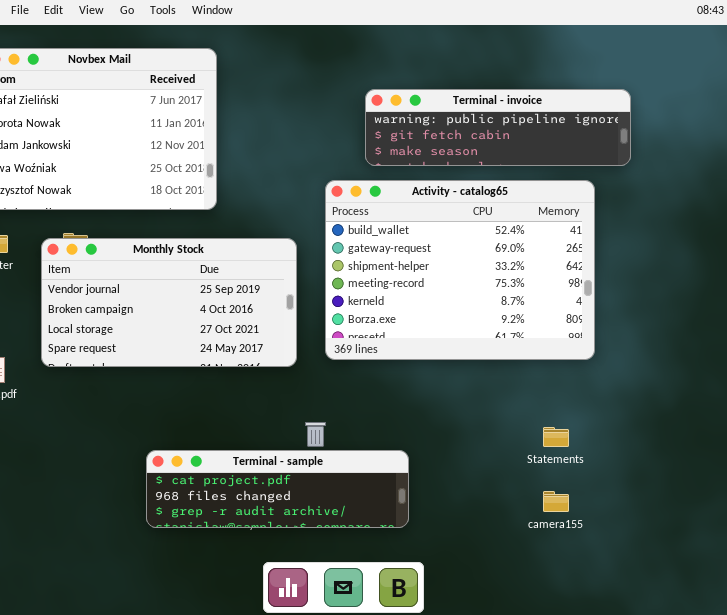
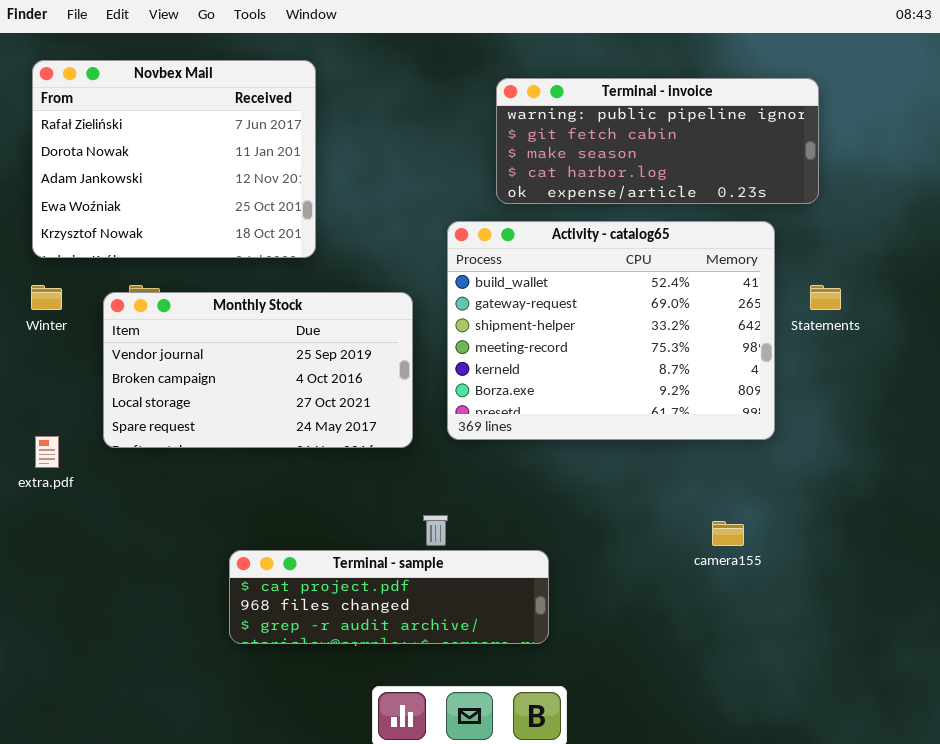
Terminal - invoice: [365,89,631,166] -> [496,78,819,204], resized
Statements: [543,427,569,447] -> [810,285,841,310], moved
camera155: [543,491,569,512] -> [712,521,744,546], moved

